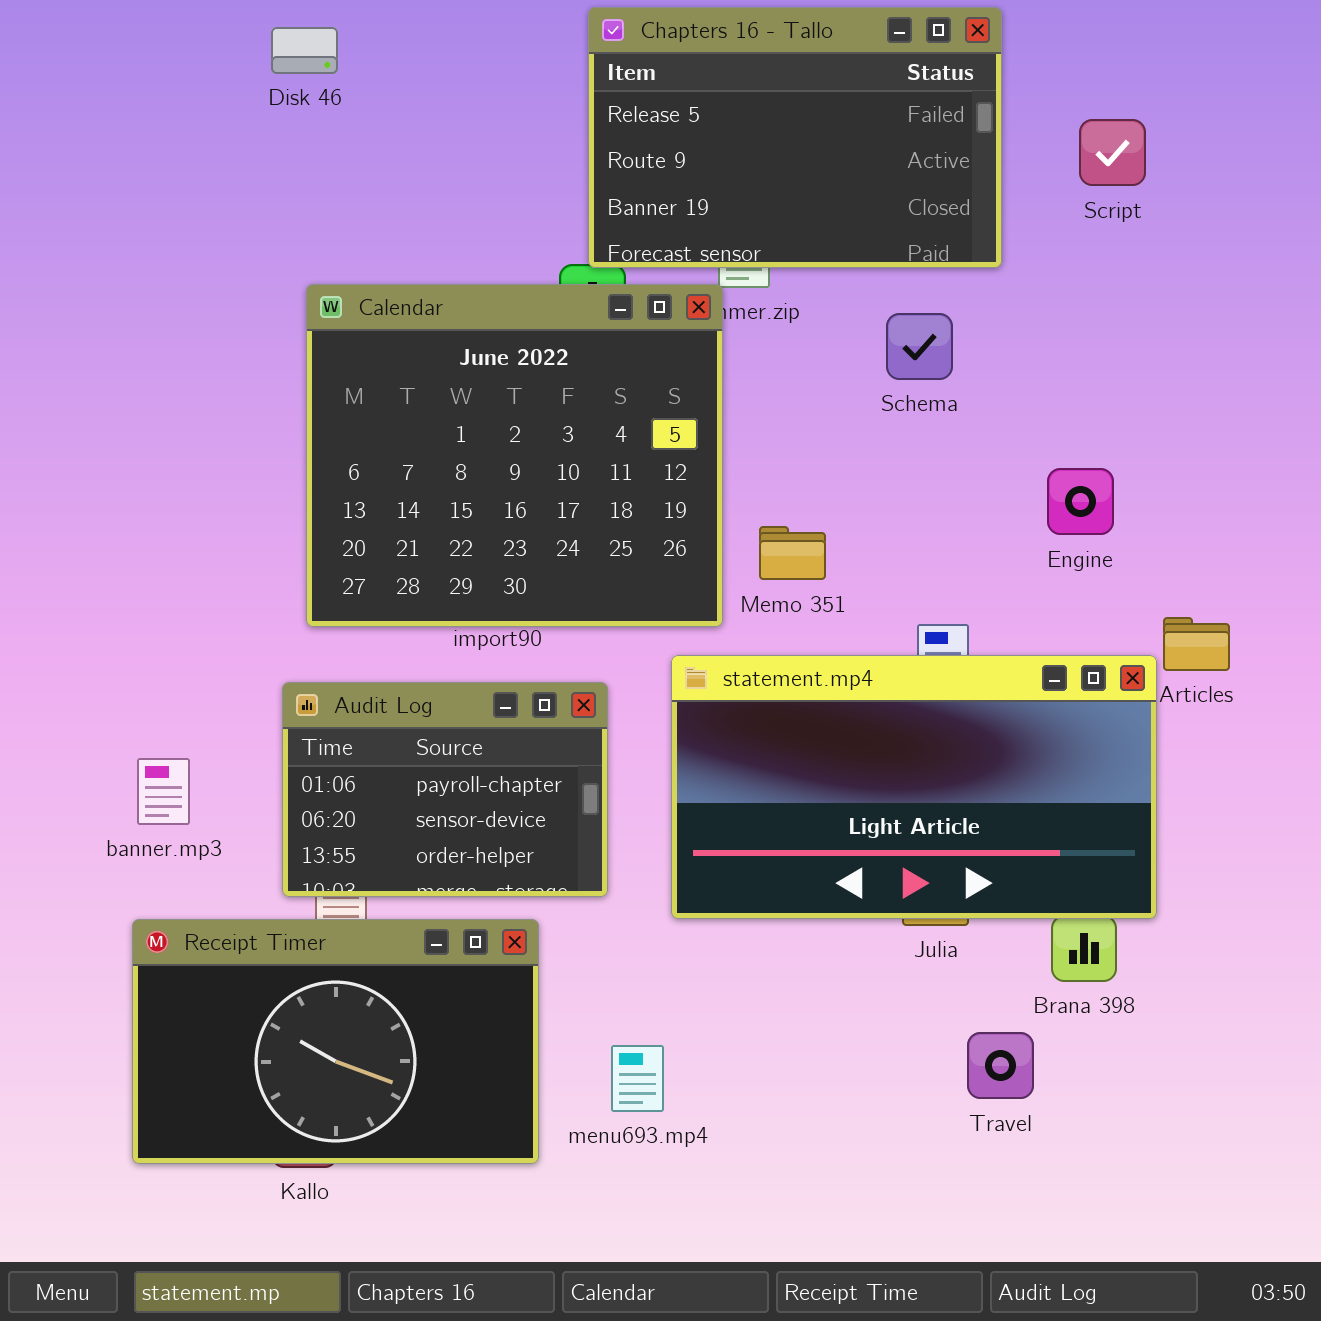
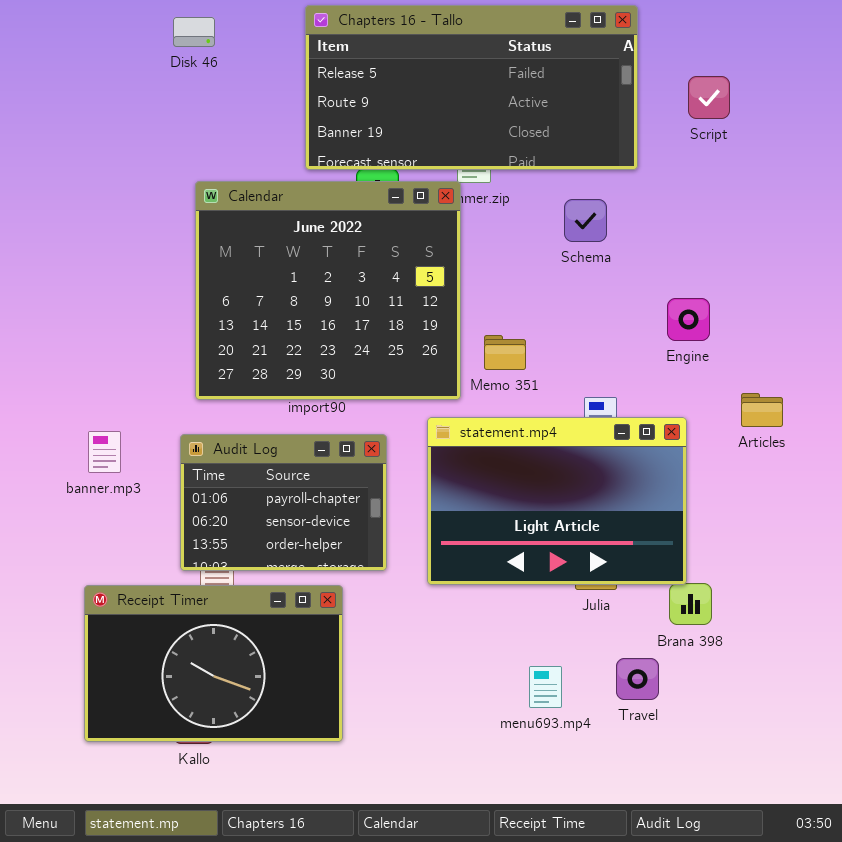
Chapters 16 - Tallo: [588,7,1002,268] -> [305,5,638,170], resized
statement.mp4: [671,655,1157,919] -> [427,417,687,585], resized
banner.mp3: [137,758,190,825] -> [88,431,121,473], moved
menu693.mp4: [611,1045,664,1112] -> [529,666,562,708], moved

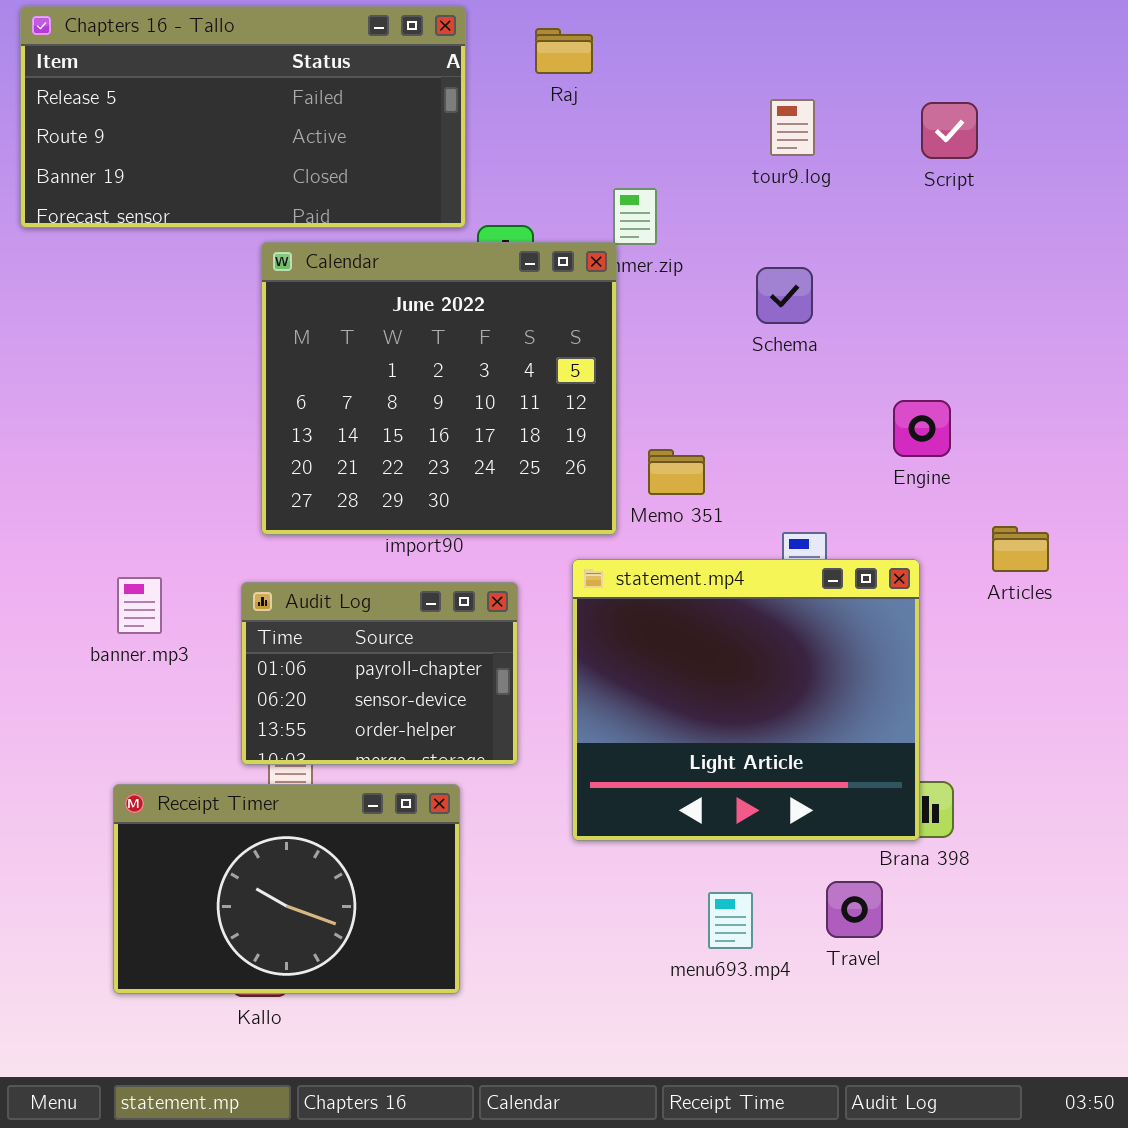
Chapters 16 - Tallo: [305,5,638,170] -> [20,6,466,228], moved
statement.mp4: [427,417,687,585] -> [572,559,920,841], resized

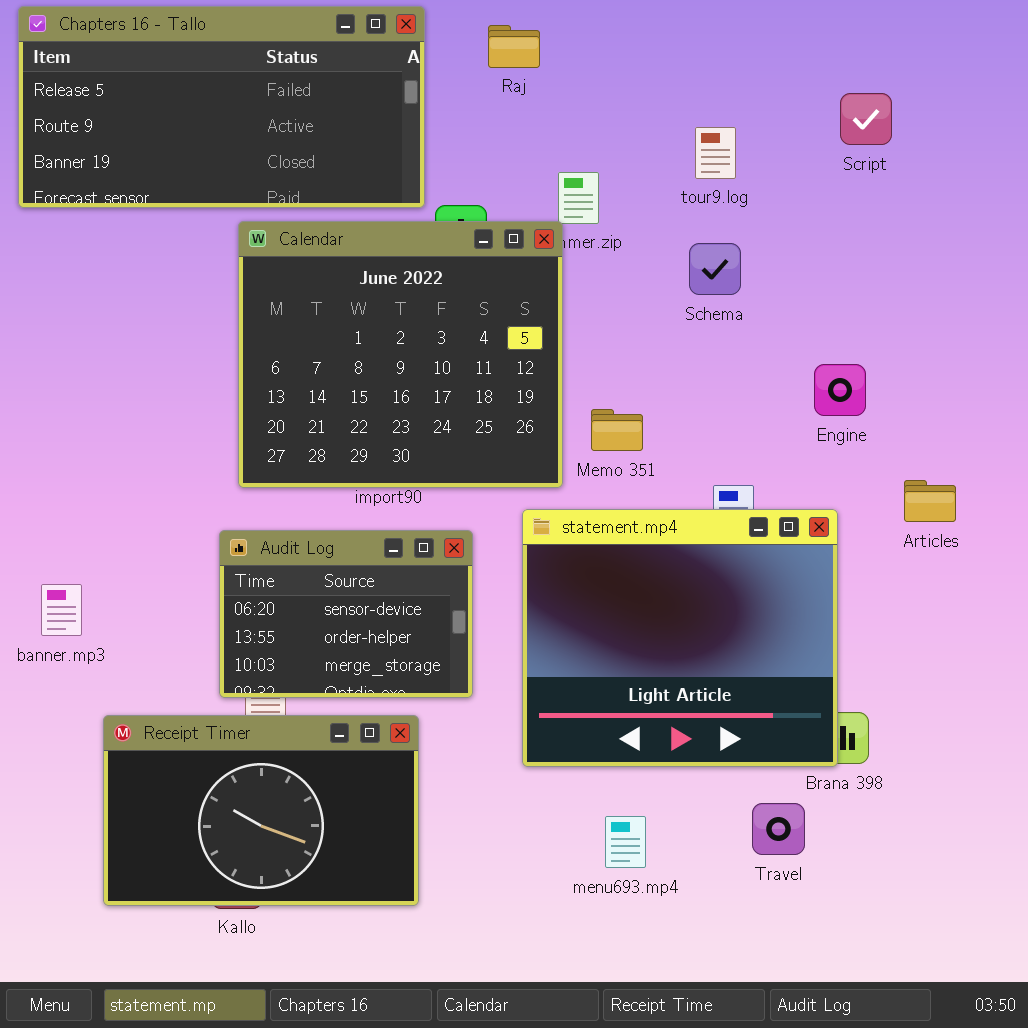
tour9.log: [770,99,815,156] -> [695,127,736,179], moved
banner.mp3: [117,577,162,634] -> [41,584,82,636], moved
Audit Log: [241,582,518,765] -> [219,530,473,698], scrolled down 1 row
menu693.mp4: [708,892,753,949] -> [605,816,646,868], moved

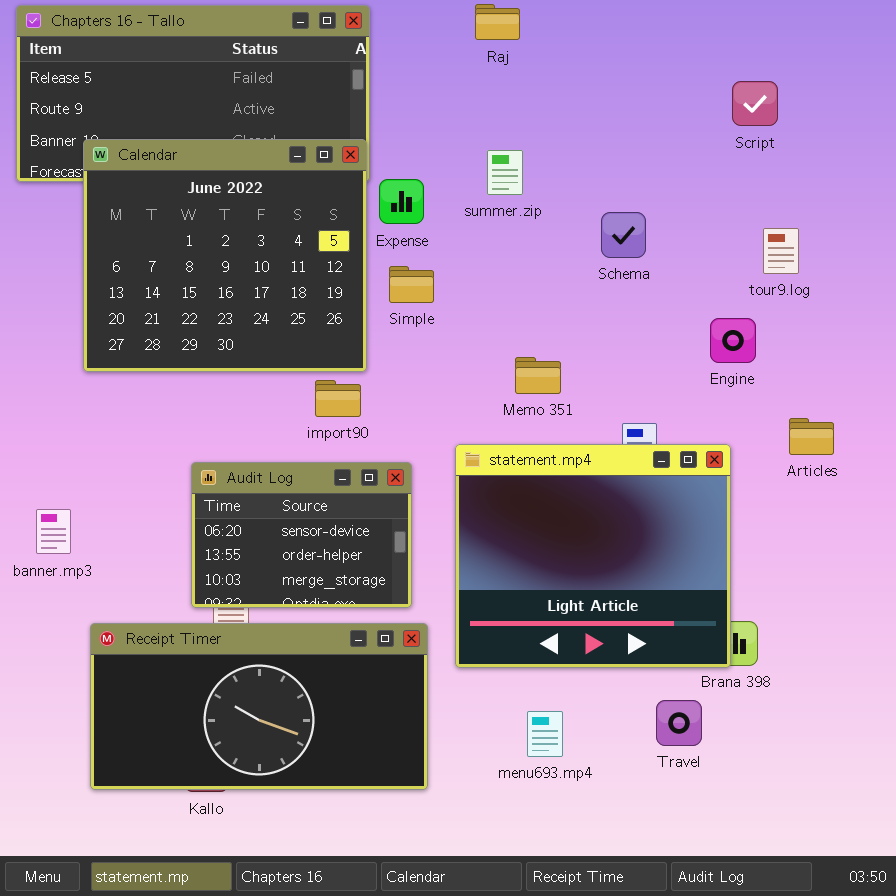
Raj: [488,25,540,68] -> [475,4,520,40], moved
tour9.log: [695,127,736,179] -> [763,228,799,274], moved
Calendar: [238,221,563,488] -> [83,139,367,372], moved
Receipt Timer: [103,715,419,906] -> [90,623,428,790], resized

